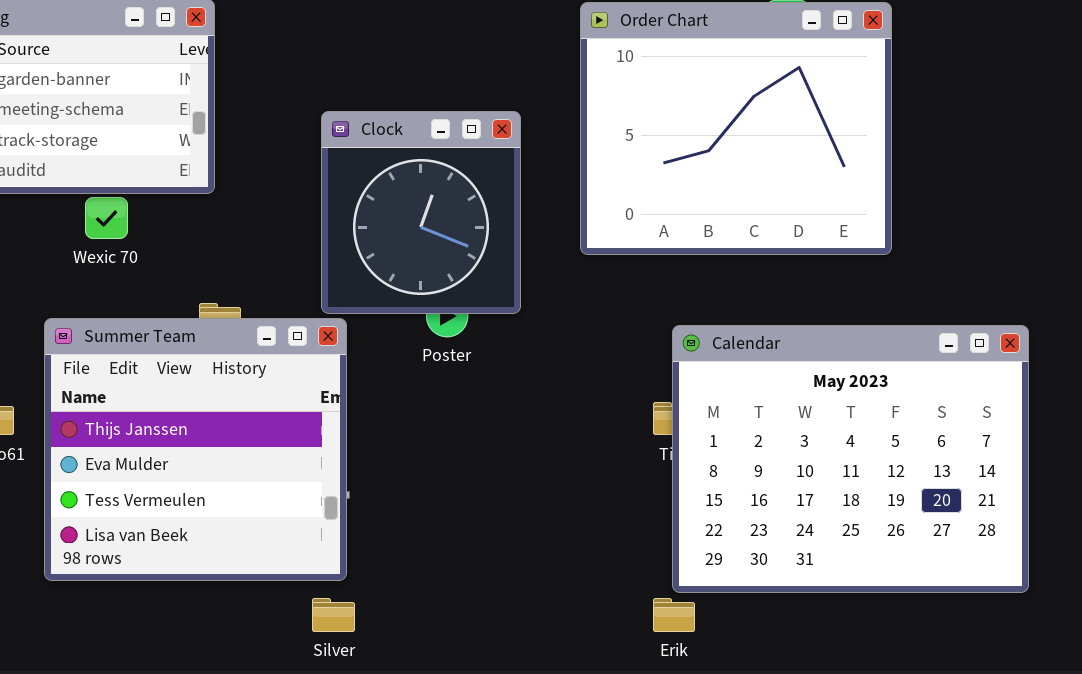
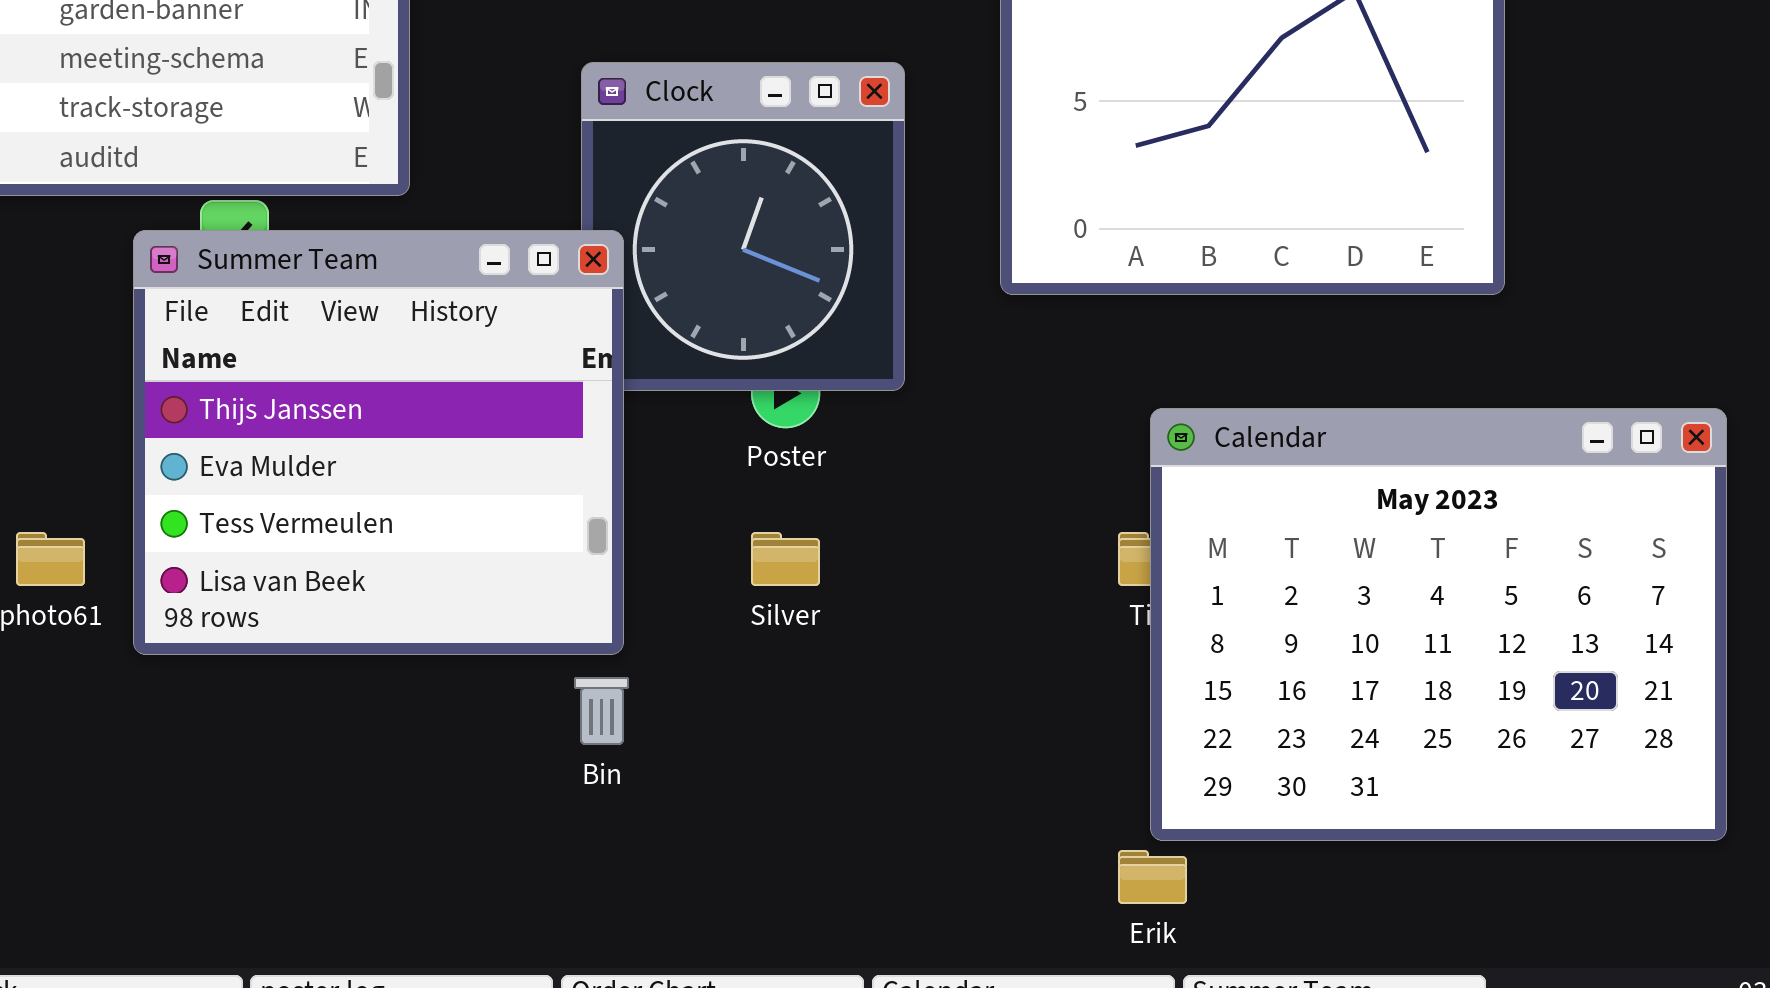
Summer Team: [44,318,347,581] -> [133,230,624,655], moved
Silver: [312,598,355,632] -> [751,532,820,586], moved

